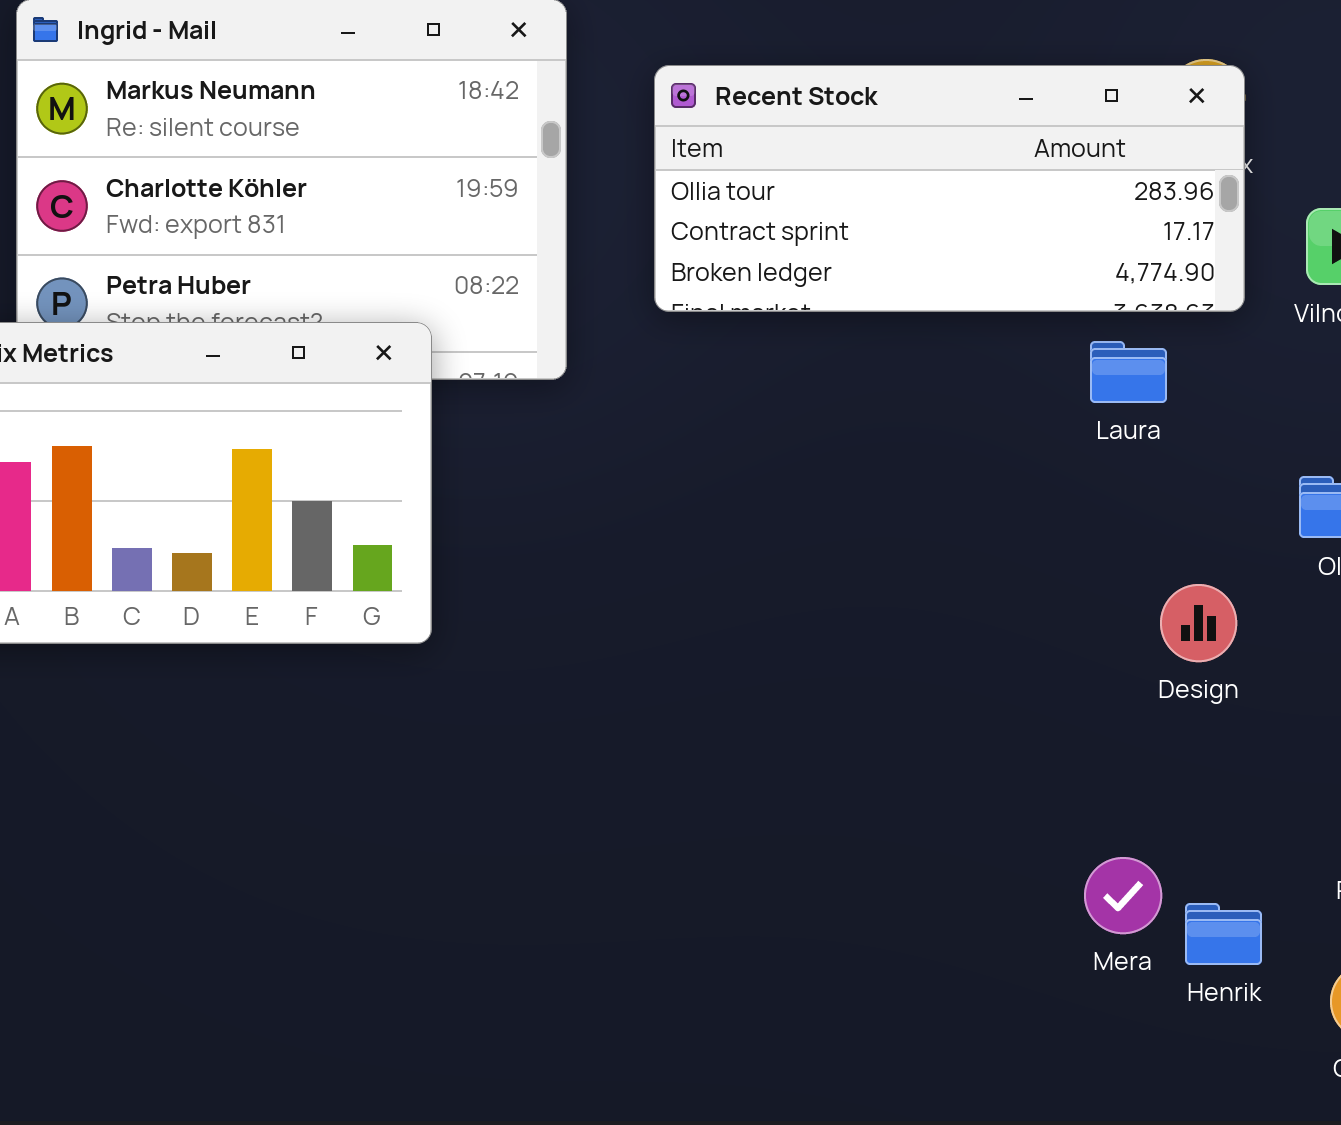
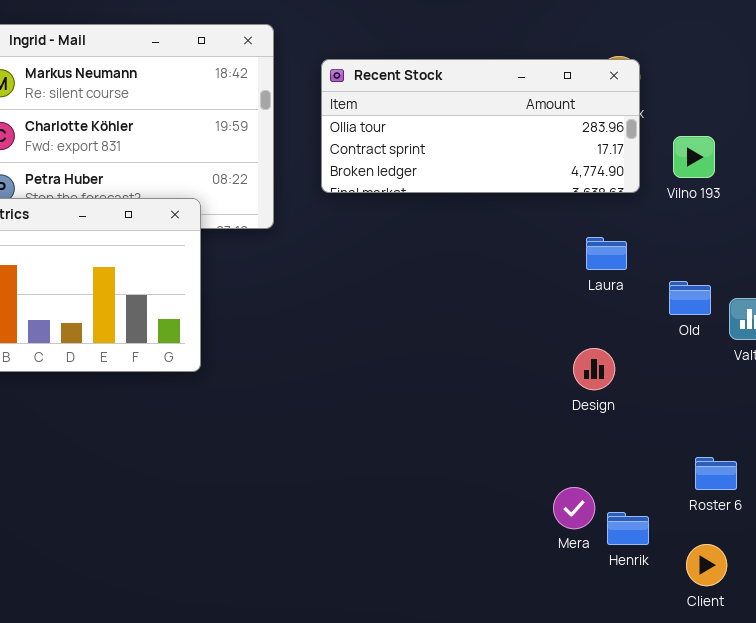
Laura: [1090,341,1167,403] -> [586,237,627,270], moved
Design: [1160,584,1237,662] -> [573,348,615,390], moved

